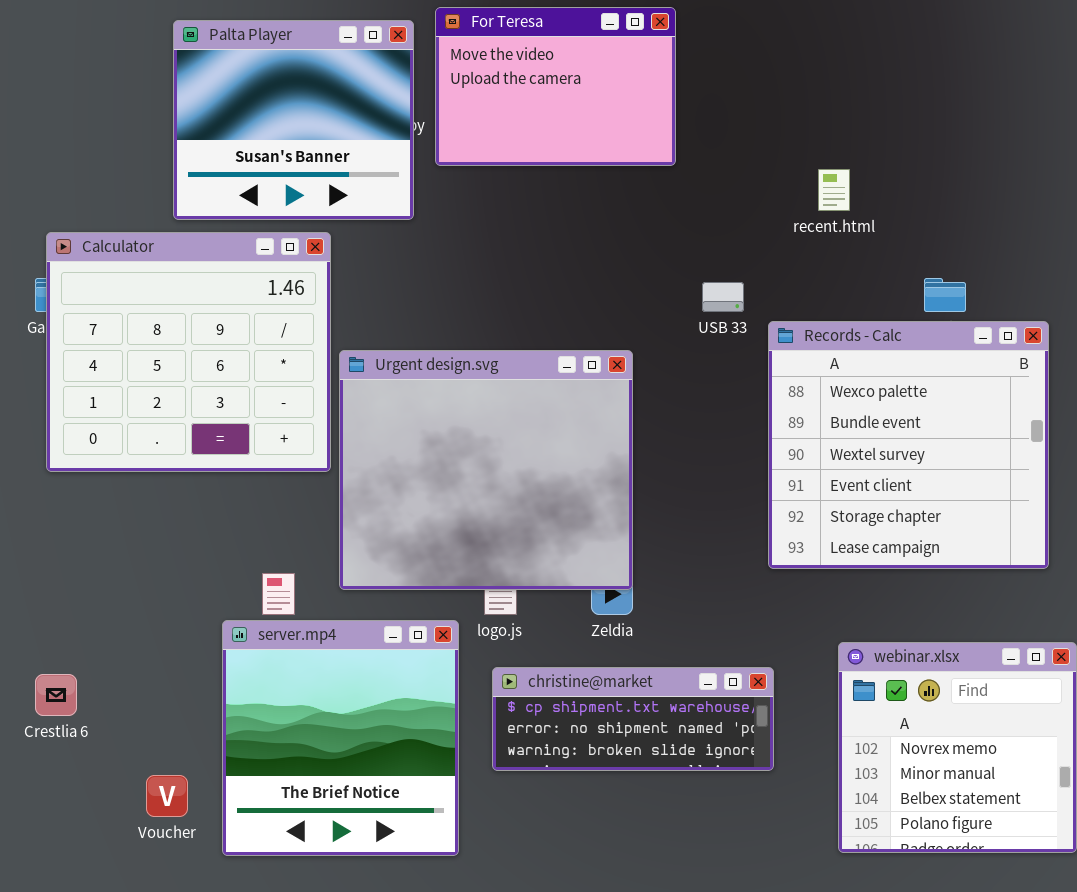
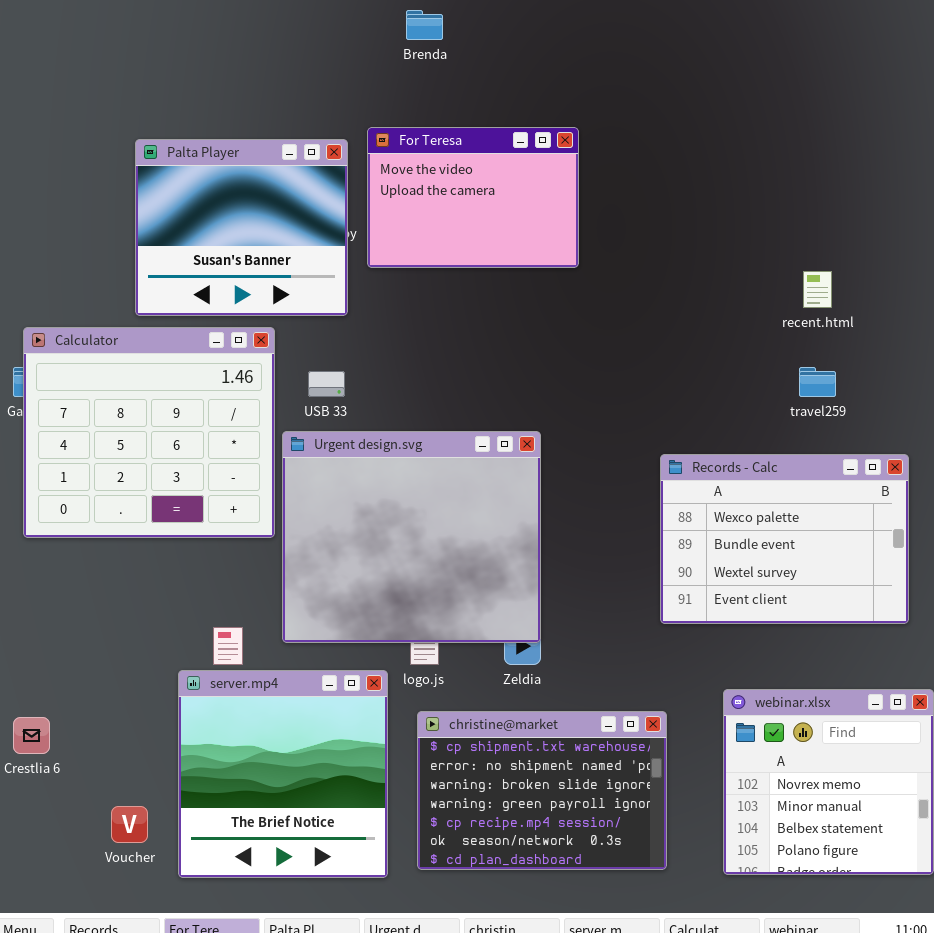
recent.html: [818,169,850,211] -> [803,271,832,308], moved
USB 33: [702,282,744,312] -> [308,371,345,397], moved
Records - Calc: [768,321,1049,569] -> [660,454,909,624], resized
christine@market: [492,667,774,771] -> [417,711,667,870], resized

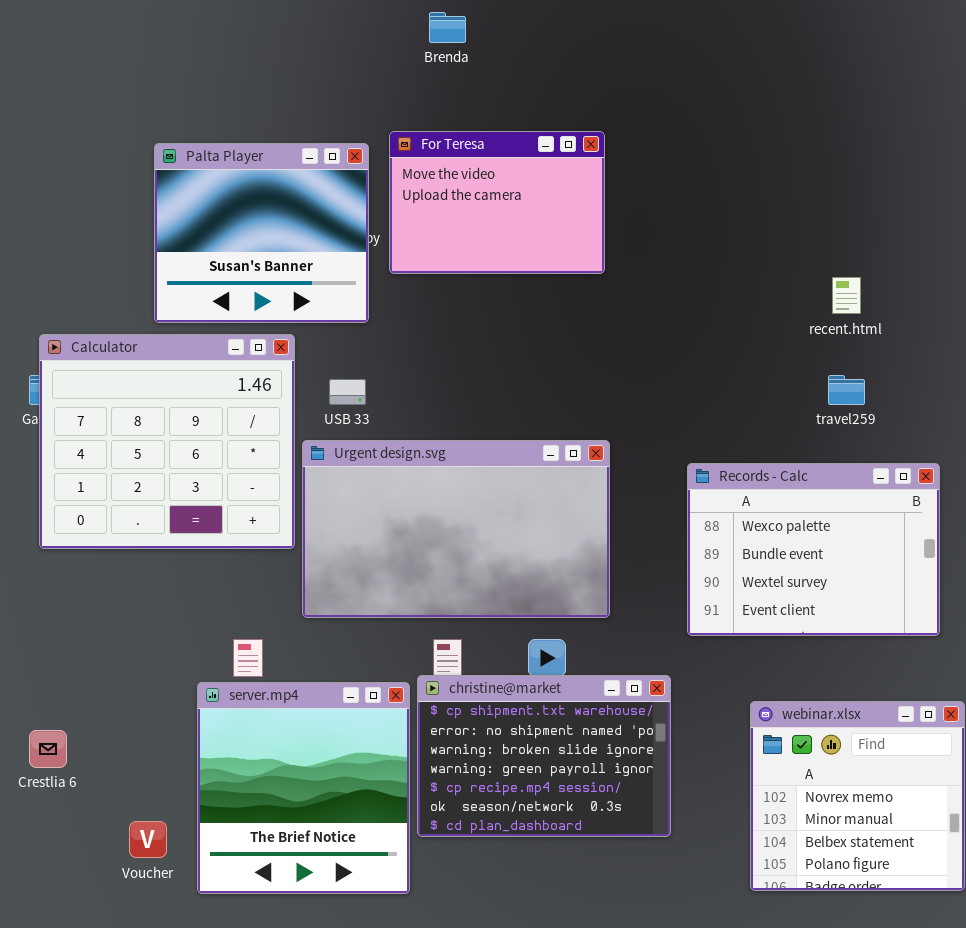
Urgent design.svg: [282,431,541,643] -> [302,440,610,618], resized
christine@market: [417,711,667,870] -> [417,675,671,837], moved

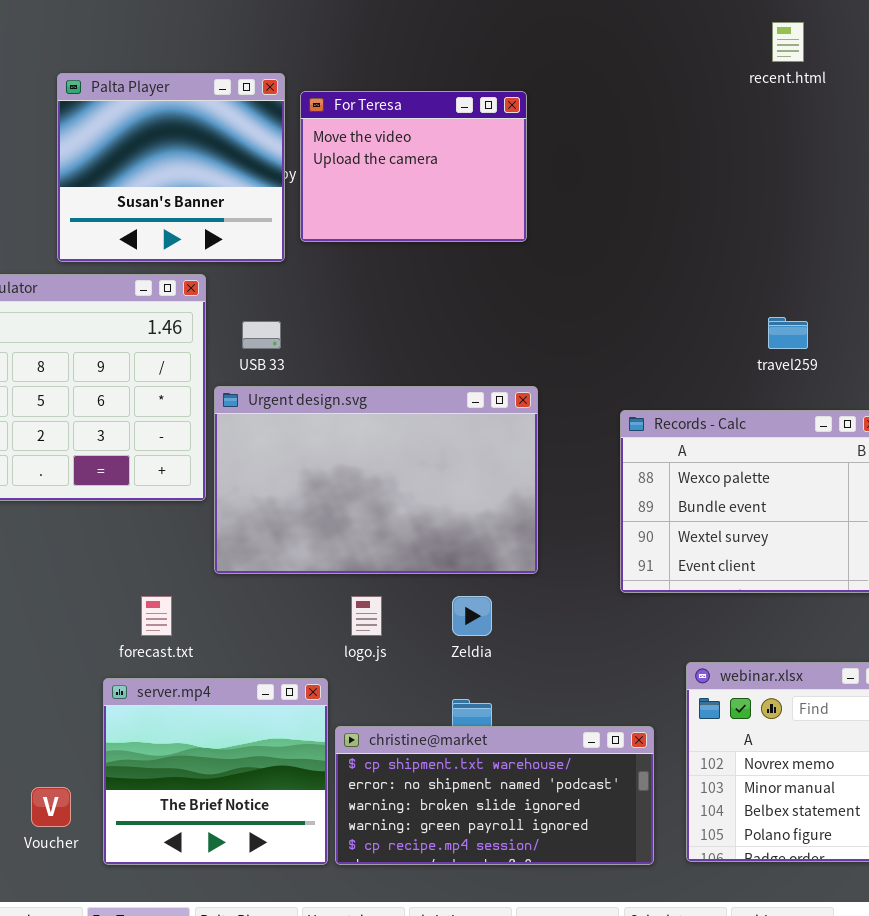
For Teresa: [389,131,605,274] -> [300,91,527,242], moved
recent.html: [832,277,861,314] -> [772,22,804,62], moved
christine@market: [417,675,671,837] -> [335,726,654,865], moved, resized
server.mp4: [197,682,410,894] -> [103,678,328,865], resized

